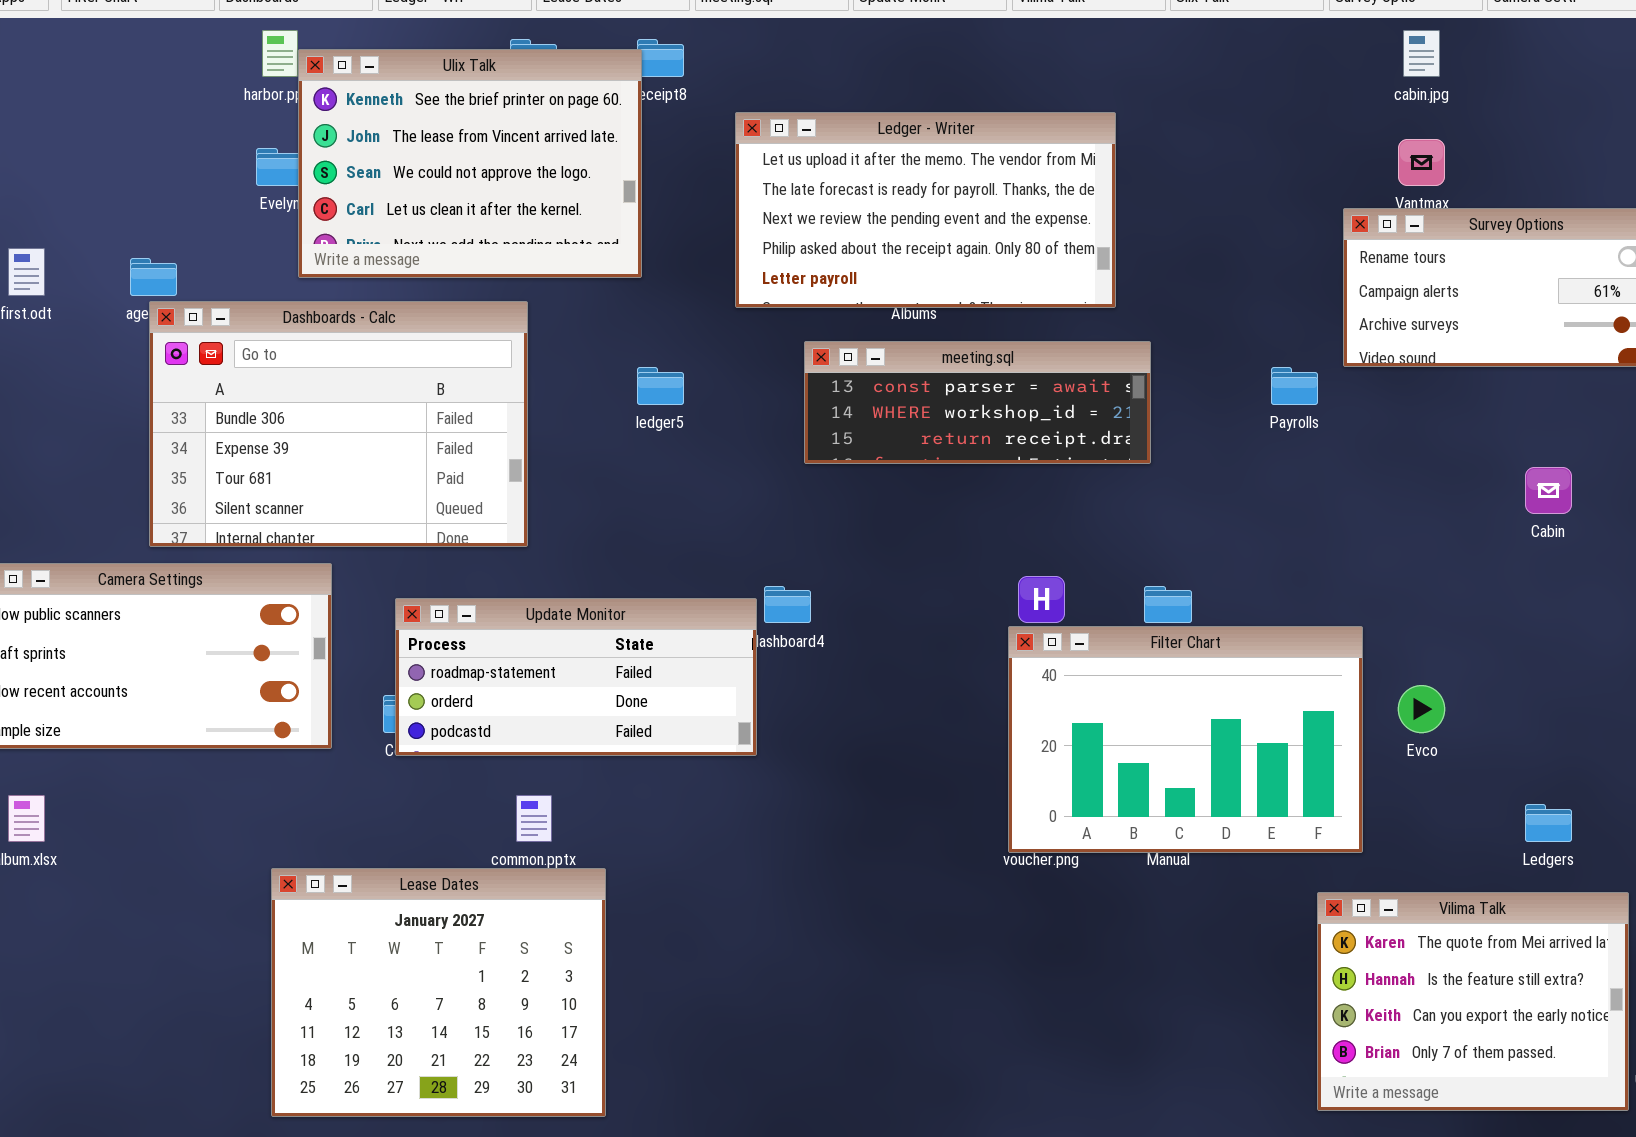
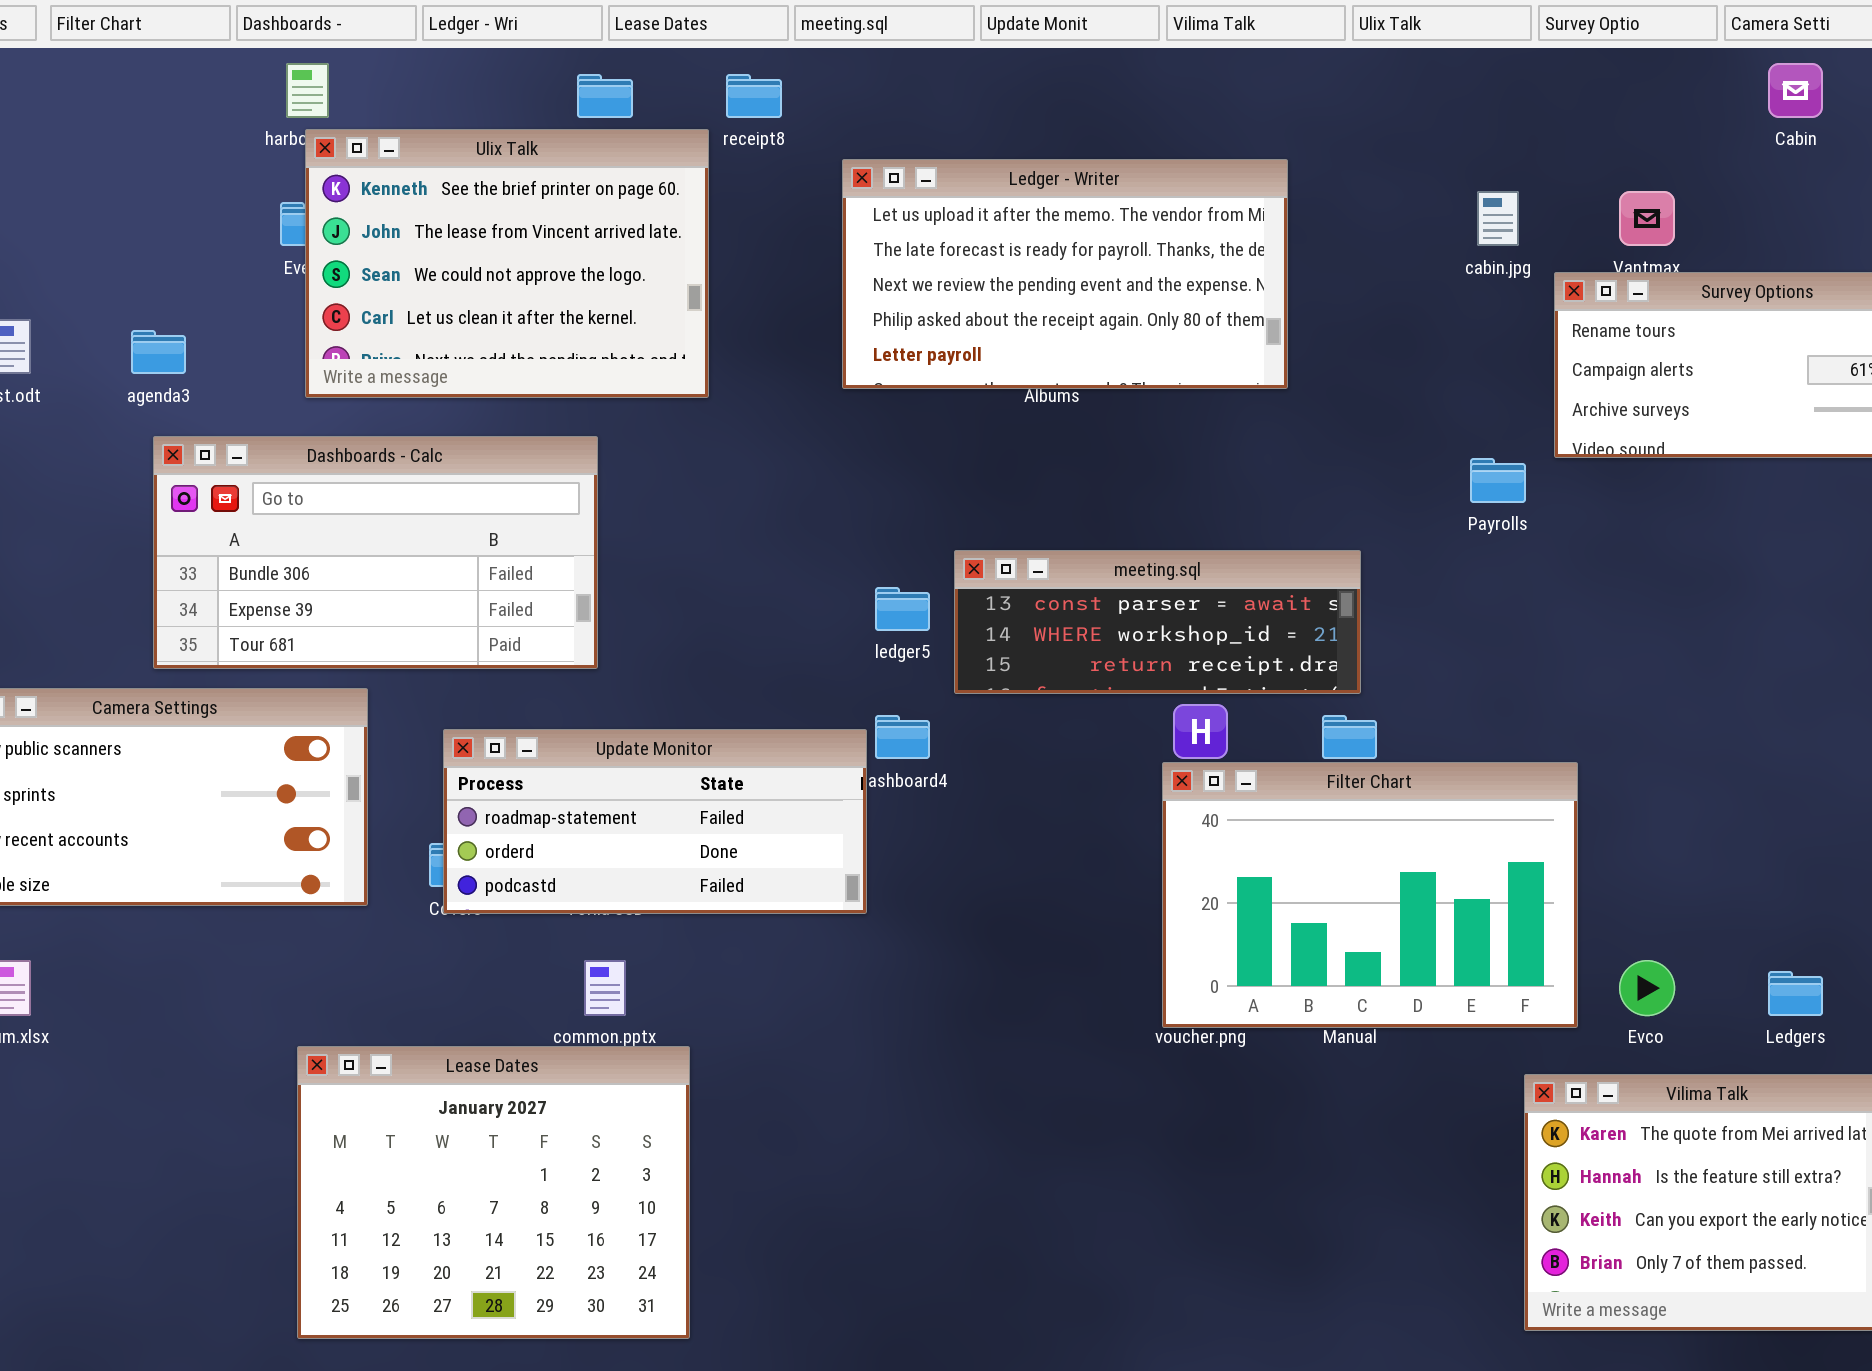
cabin.jpg: [1403,30,1440,77] -> [1477,191,1519,246], moved
Ulix Talk: [298,49,642,278] -> [305,129,709,398], moved
Dashboards - Calc: [149,301,528,547] -> [153,436,598,669], resized
meeting.sql: [804,341,1151,464] -> [954,550,1361,694], moved
ledger5: [637,367,684,405] -> [875,587,930,631], moved
Cabin: [1525,467,1572,514] -> [1768,63,1823,118], moved
Evco: [1398,685,1445,733] -> [1619,960,1675,1016], moved

